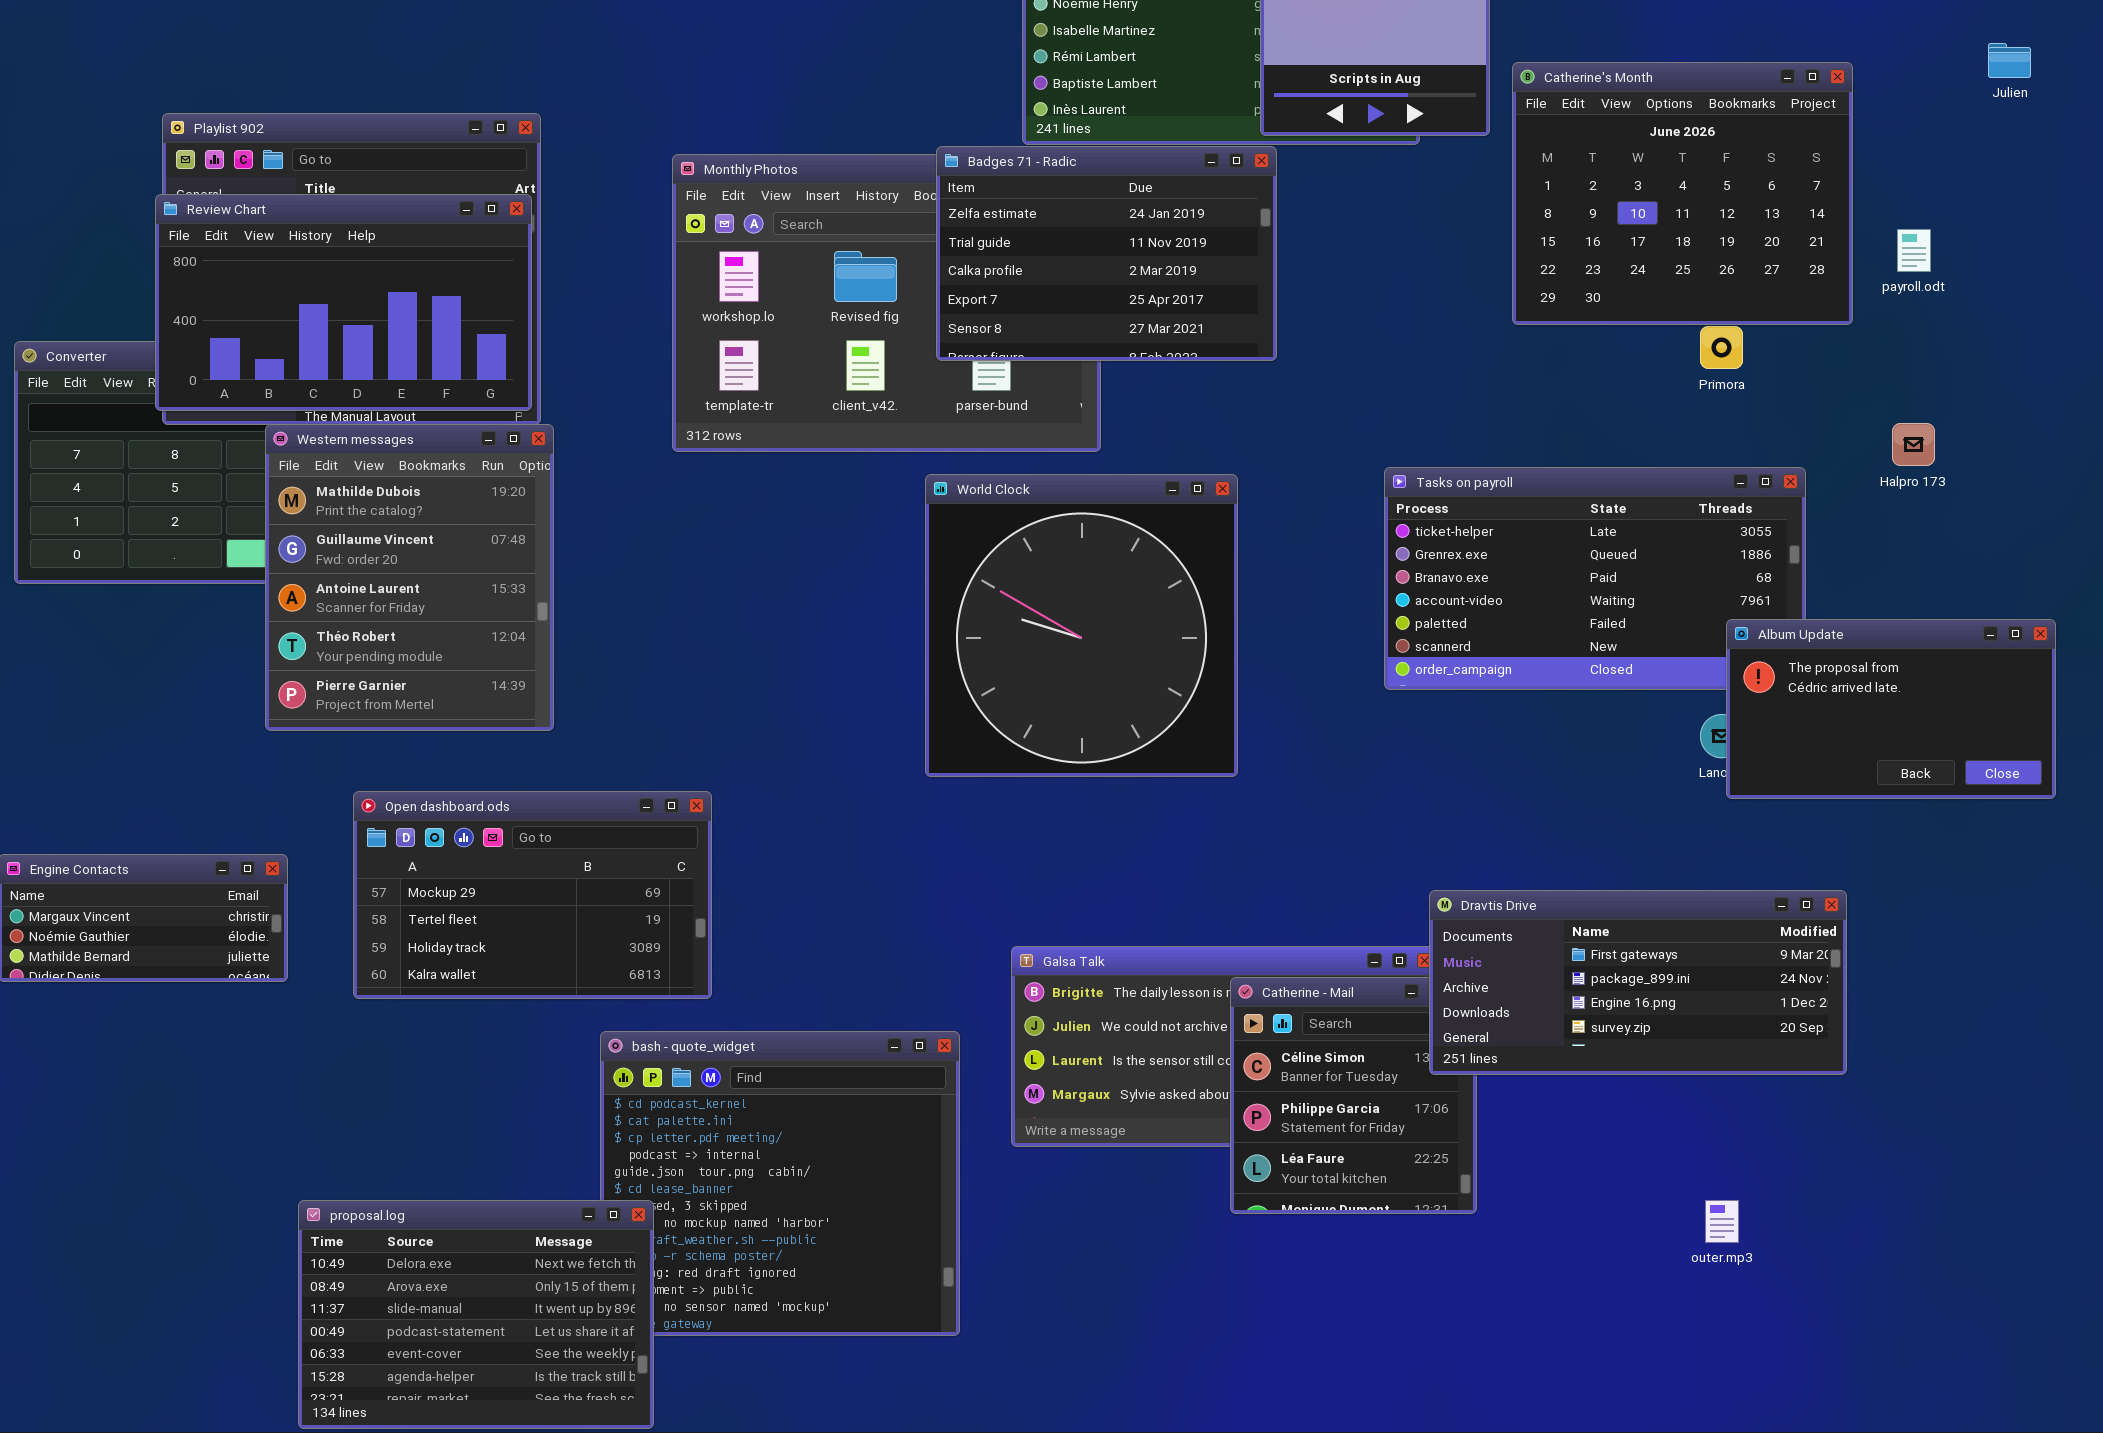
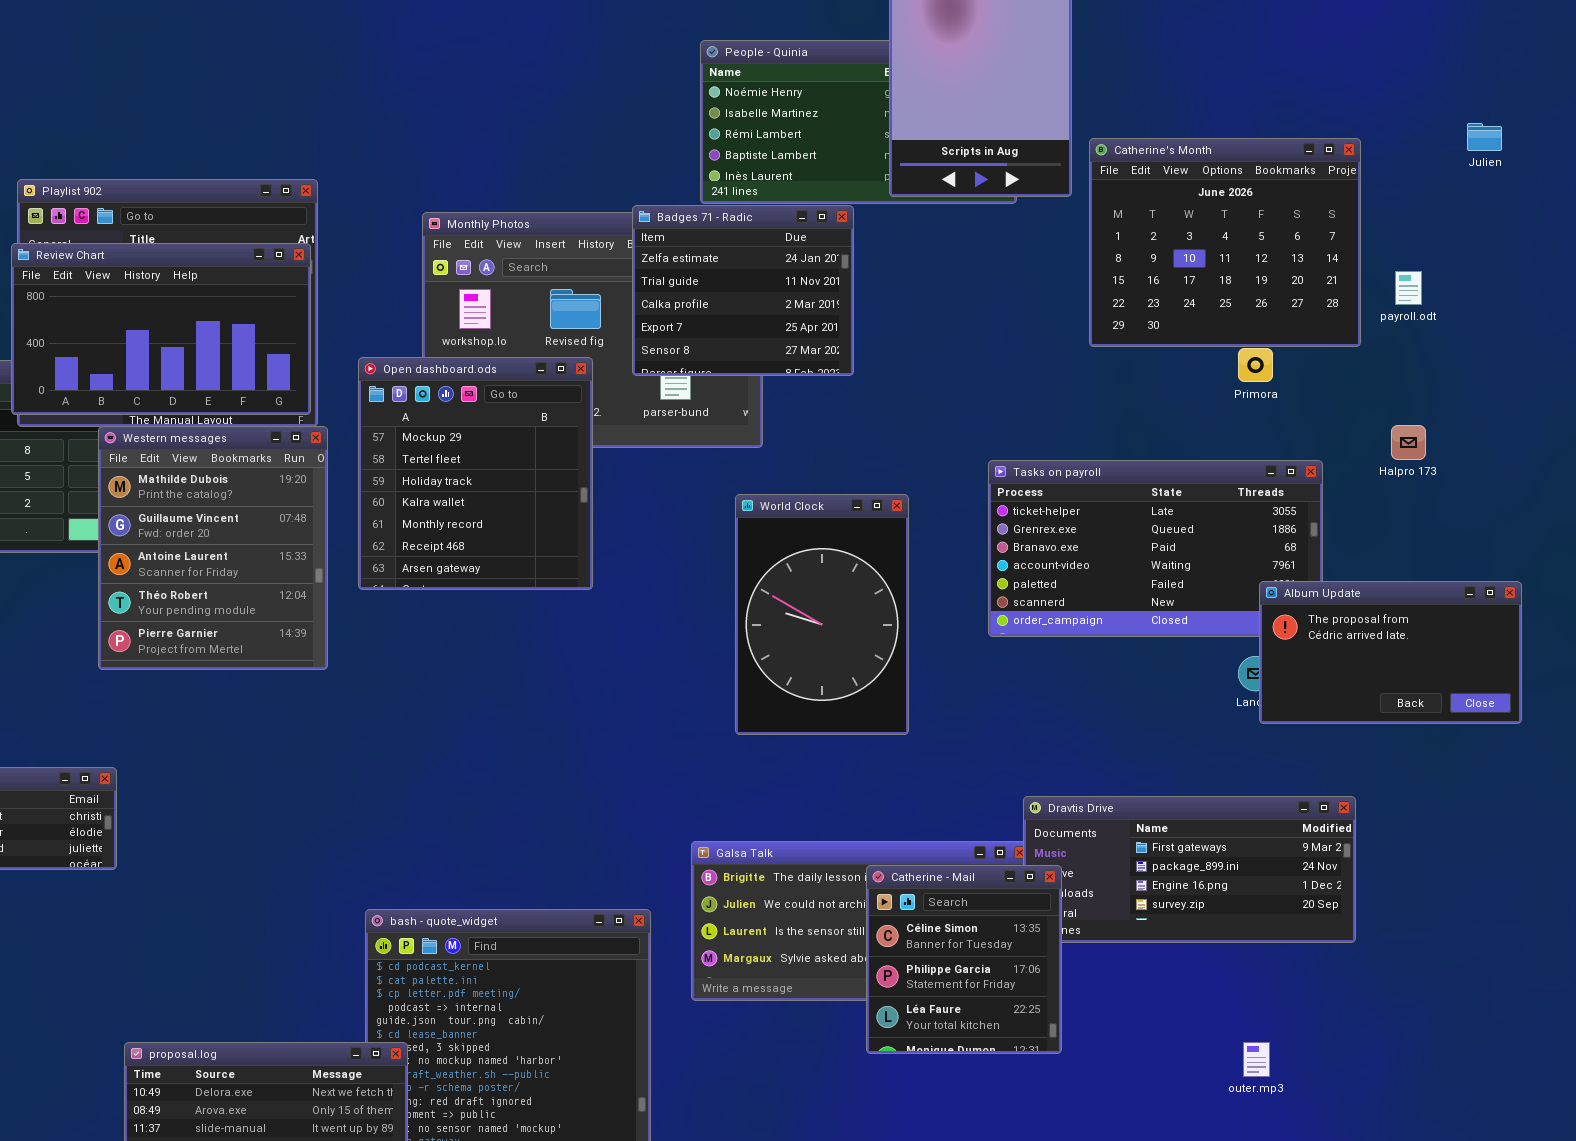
Badges 71 - Radic: [936,146,1277,361] -> [632,205,854,376], resized
World Clock: [925,474,1238,777] -> [735,494,909,735], moved, resized
Open dashboard.ods: [353,791,712,999] -> [358,357,593,590], moved, resized
Catherine - Mail: [1230,977,1477,1214] -> [866,865,1062,1054], raised

